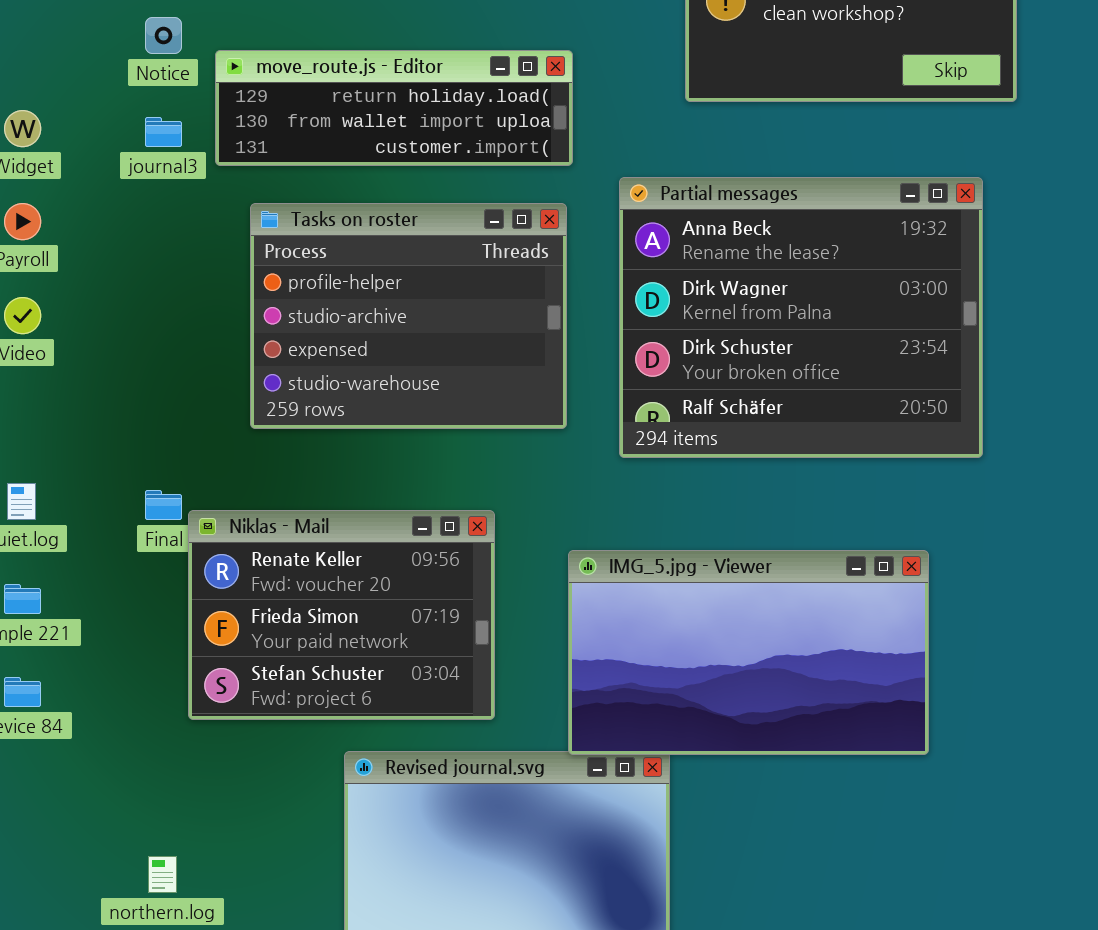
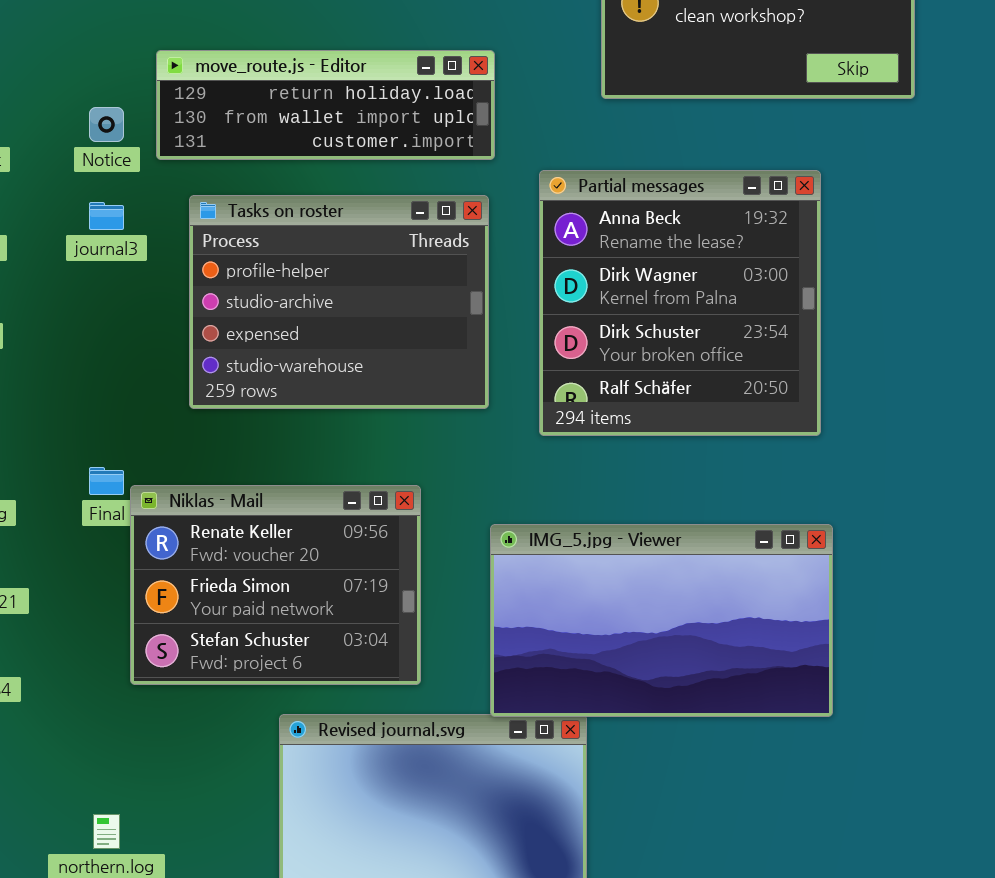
Notice: [145,17,182,54] -> [89,107,124,142], moved
journal3: [145,117,182,147] -> [89,202,124,230], moved
Partial messages: [619,177,983,458] -> [539,170,821,436], resized

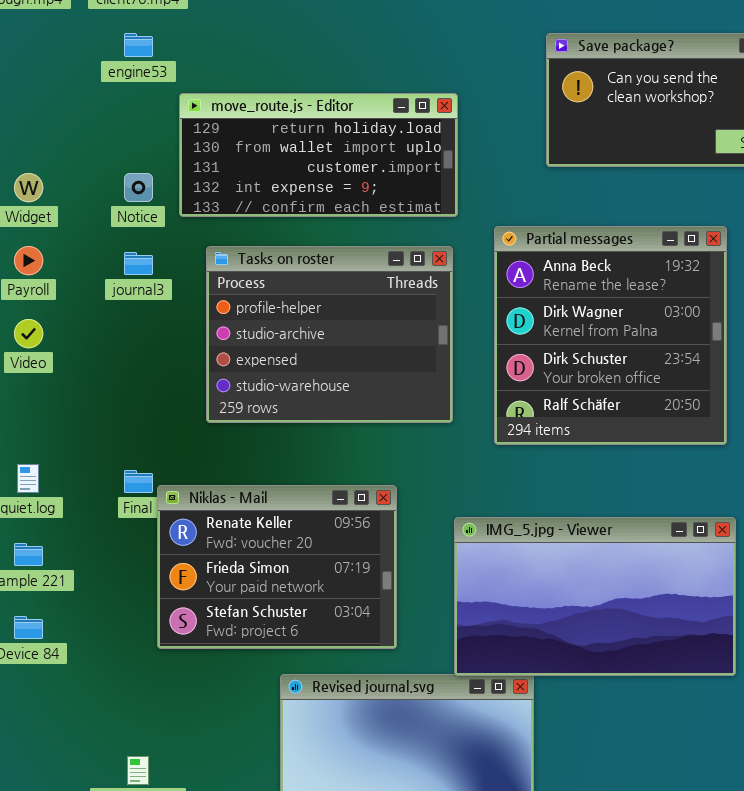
move_route.js - Editor: [156,50,495,160] -> [179,93,458,217], resized

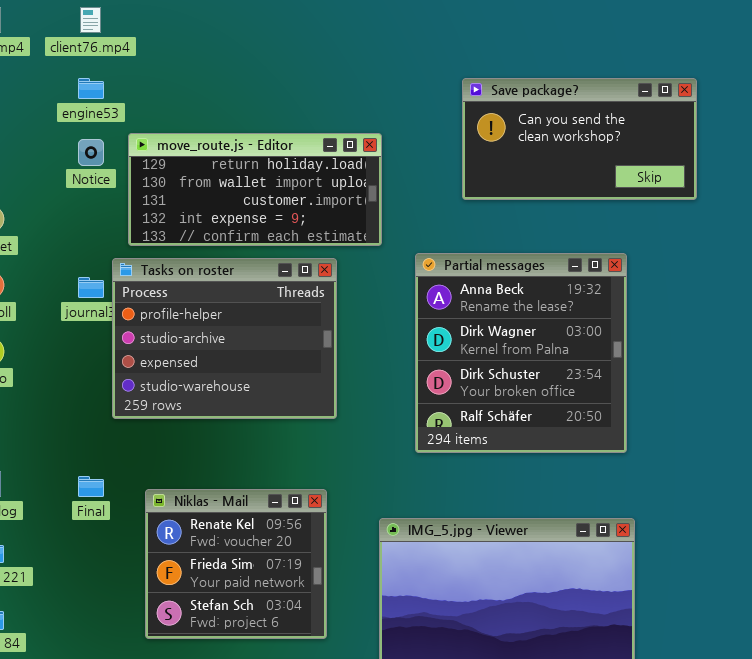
Notice: [124,173,153,202] -> [78,139,104,166], moved
Tasks on roster: [206,246,453,423] -> [112,258,337,419], moved
Niklas - Mail: [157,485,397,649] -> [145,489,327,639], resized

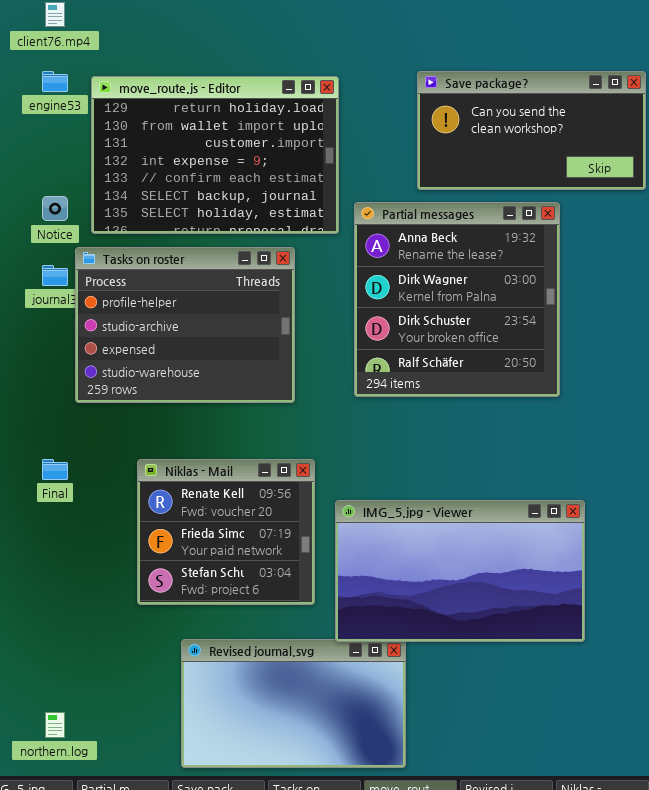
move_route.js - Editor: [128,133,382,246] -> [91,76,339,234], resized
Notice: [78,139,104,166] -> [42,196,68,221], moved
Partial messages: [415,253,627,453] -> [354,202,560,397], moved
Niklas - Mail: [145,489,327,639] -> [137,459,315,605], moved

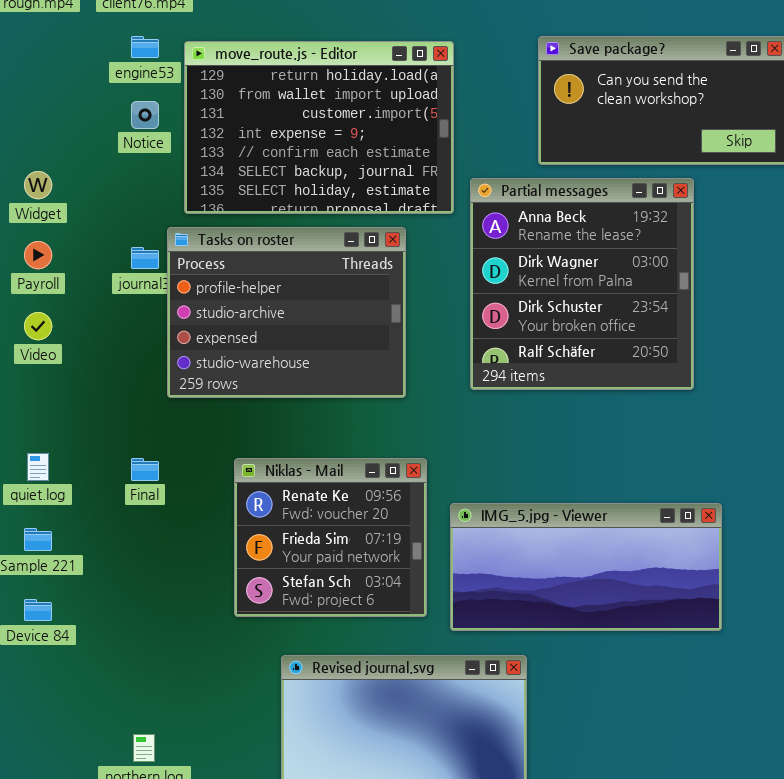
Notice: [42,196,68,221] -> [131,101,159,129], moved
IMG_5.jpg - Viewer: [335,500,585,642] -> [450,503,722,631], resized

